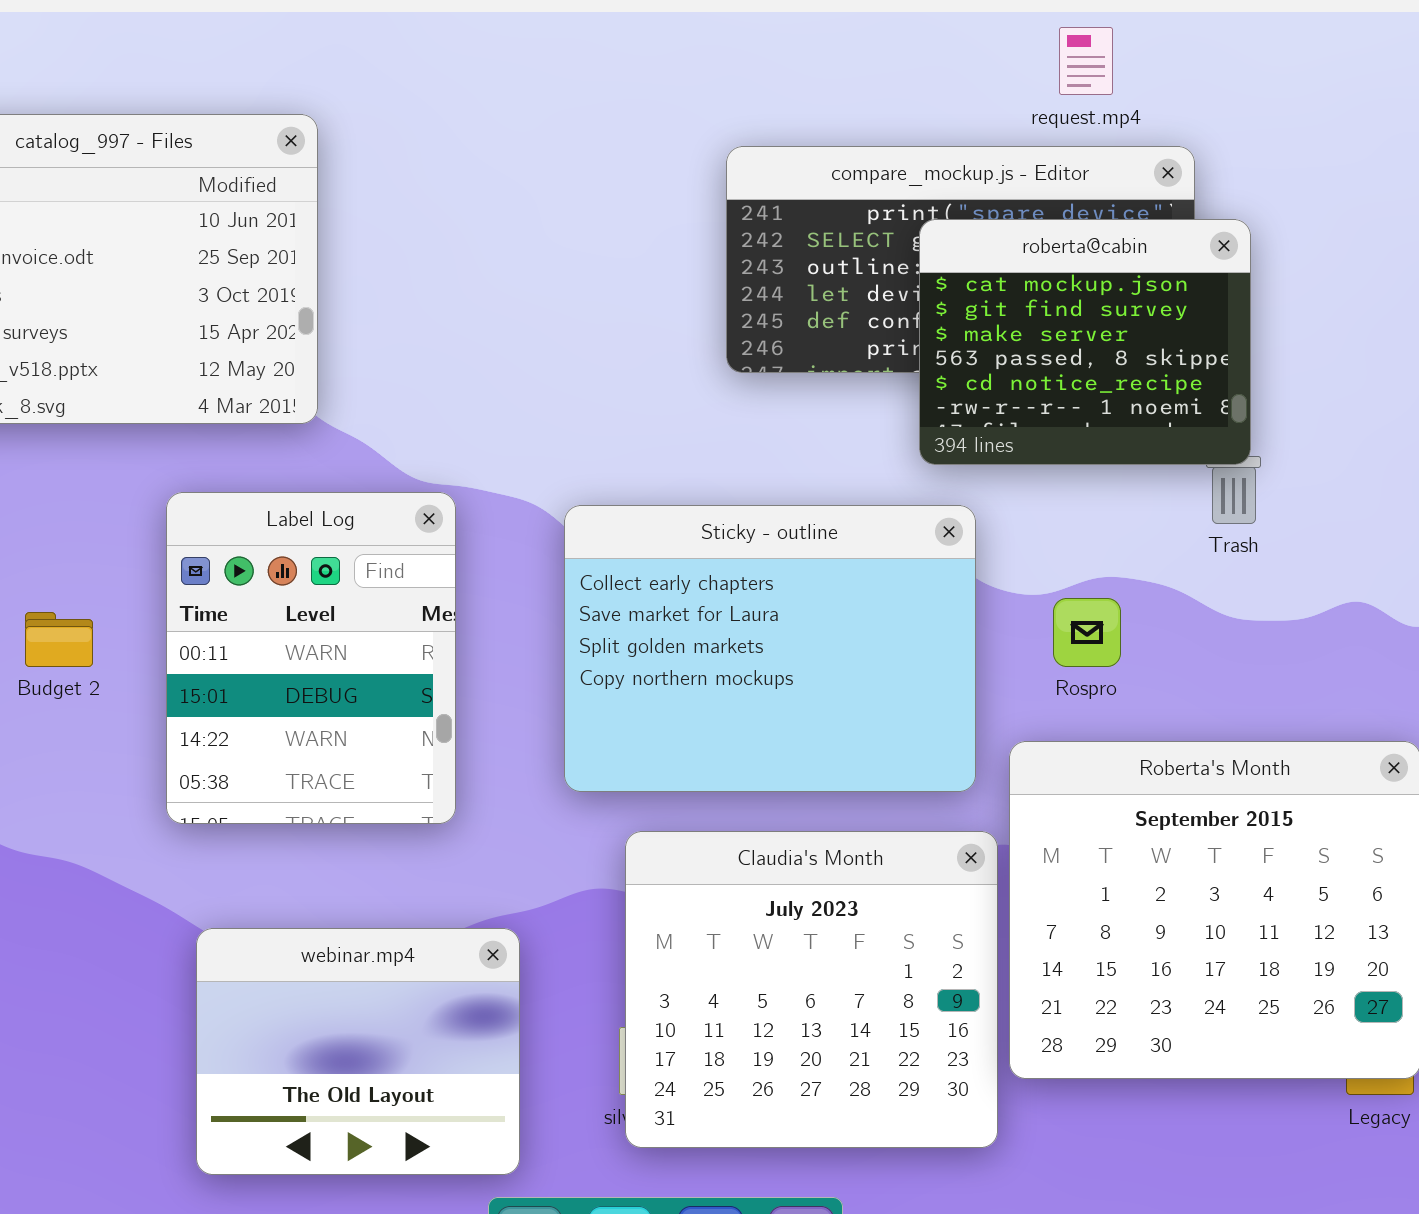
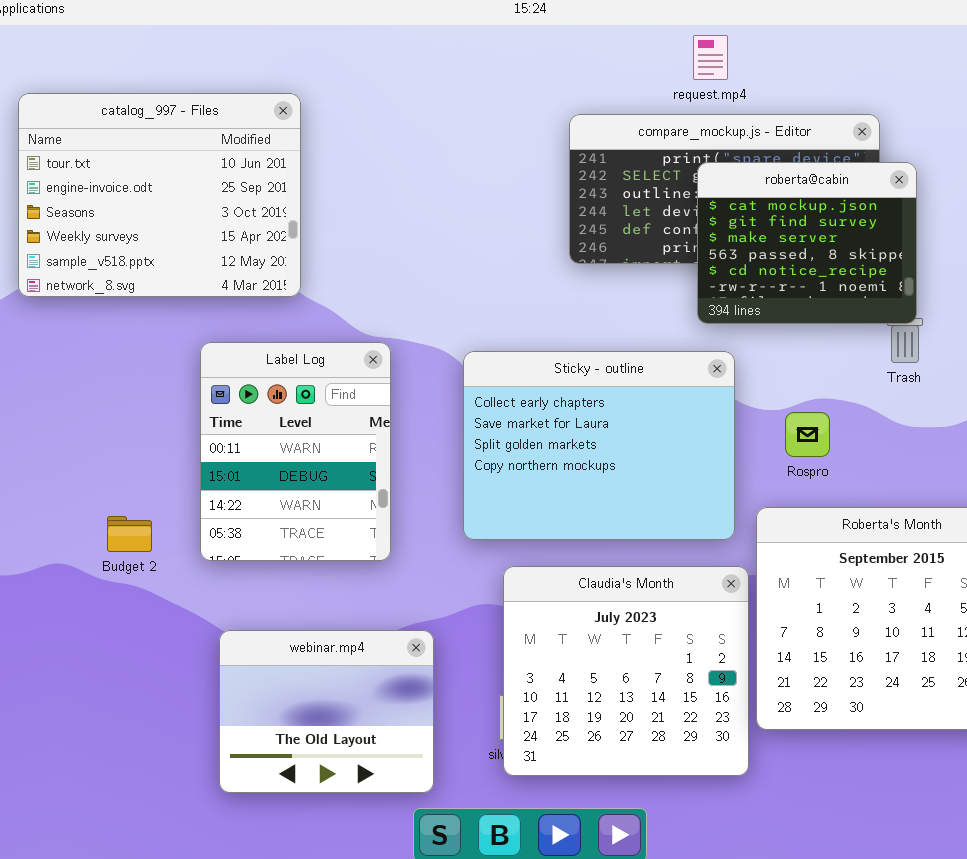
request.mp4: [1059,27,1113,95] -> [693,35,728,80], moved
Budget 2: [25,612,93,667] -> [107,516,152,552], moved

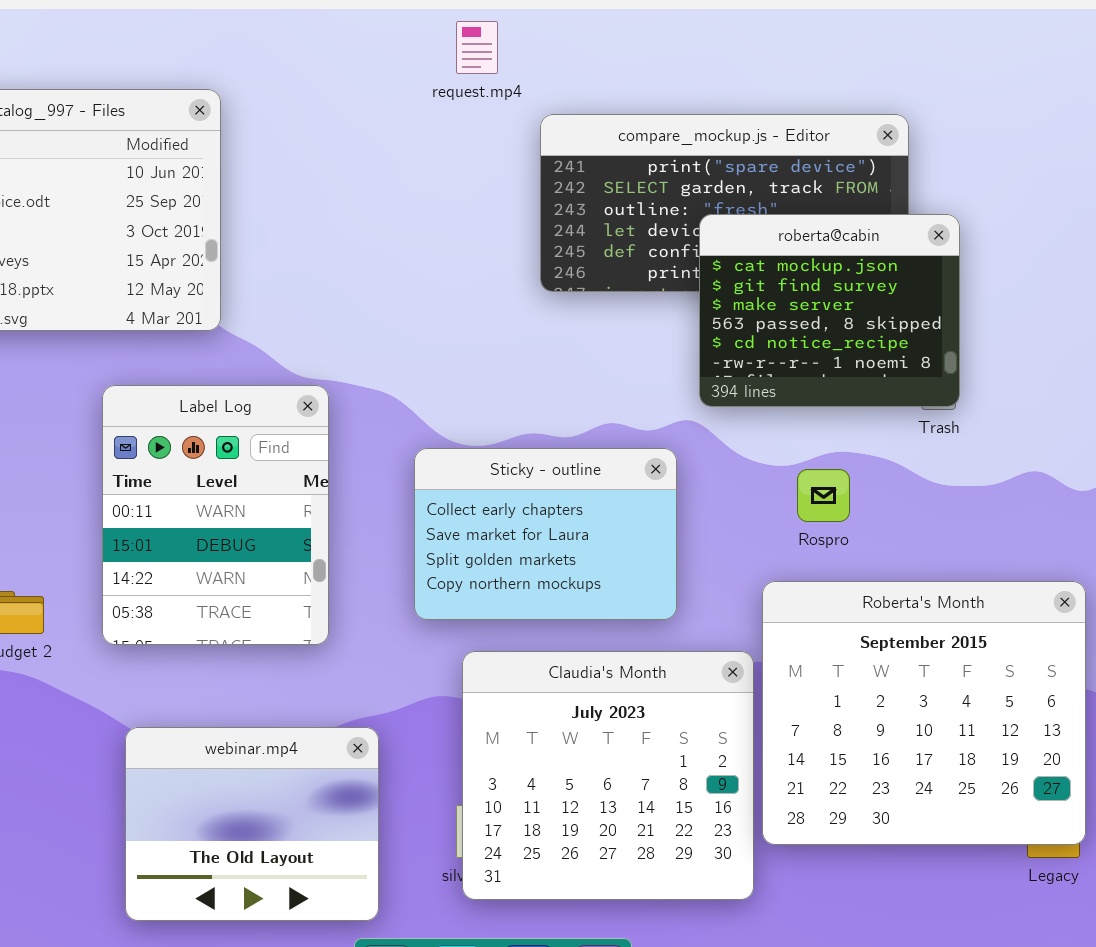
request.mp4: [693,35,728,80] -> [456,21,498,74], moved
roberta@cabin: [697,162,917,324] -> [699,214,960,407], moved
Sticky - outline: [463,351,735,540] -> [414,448,677,620], resized

